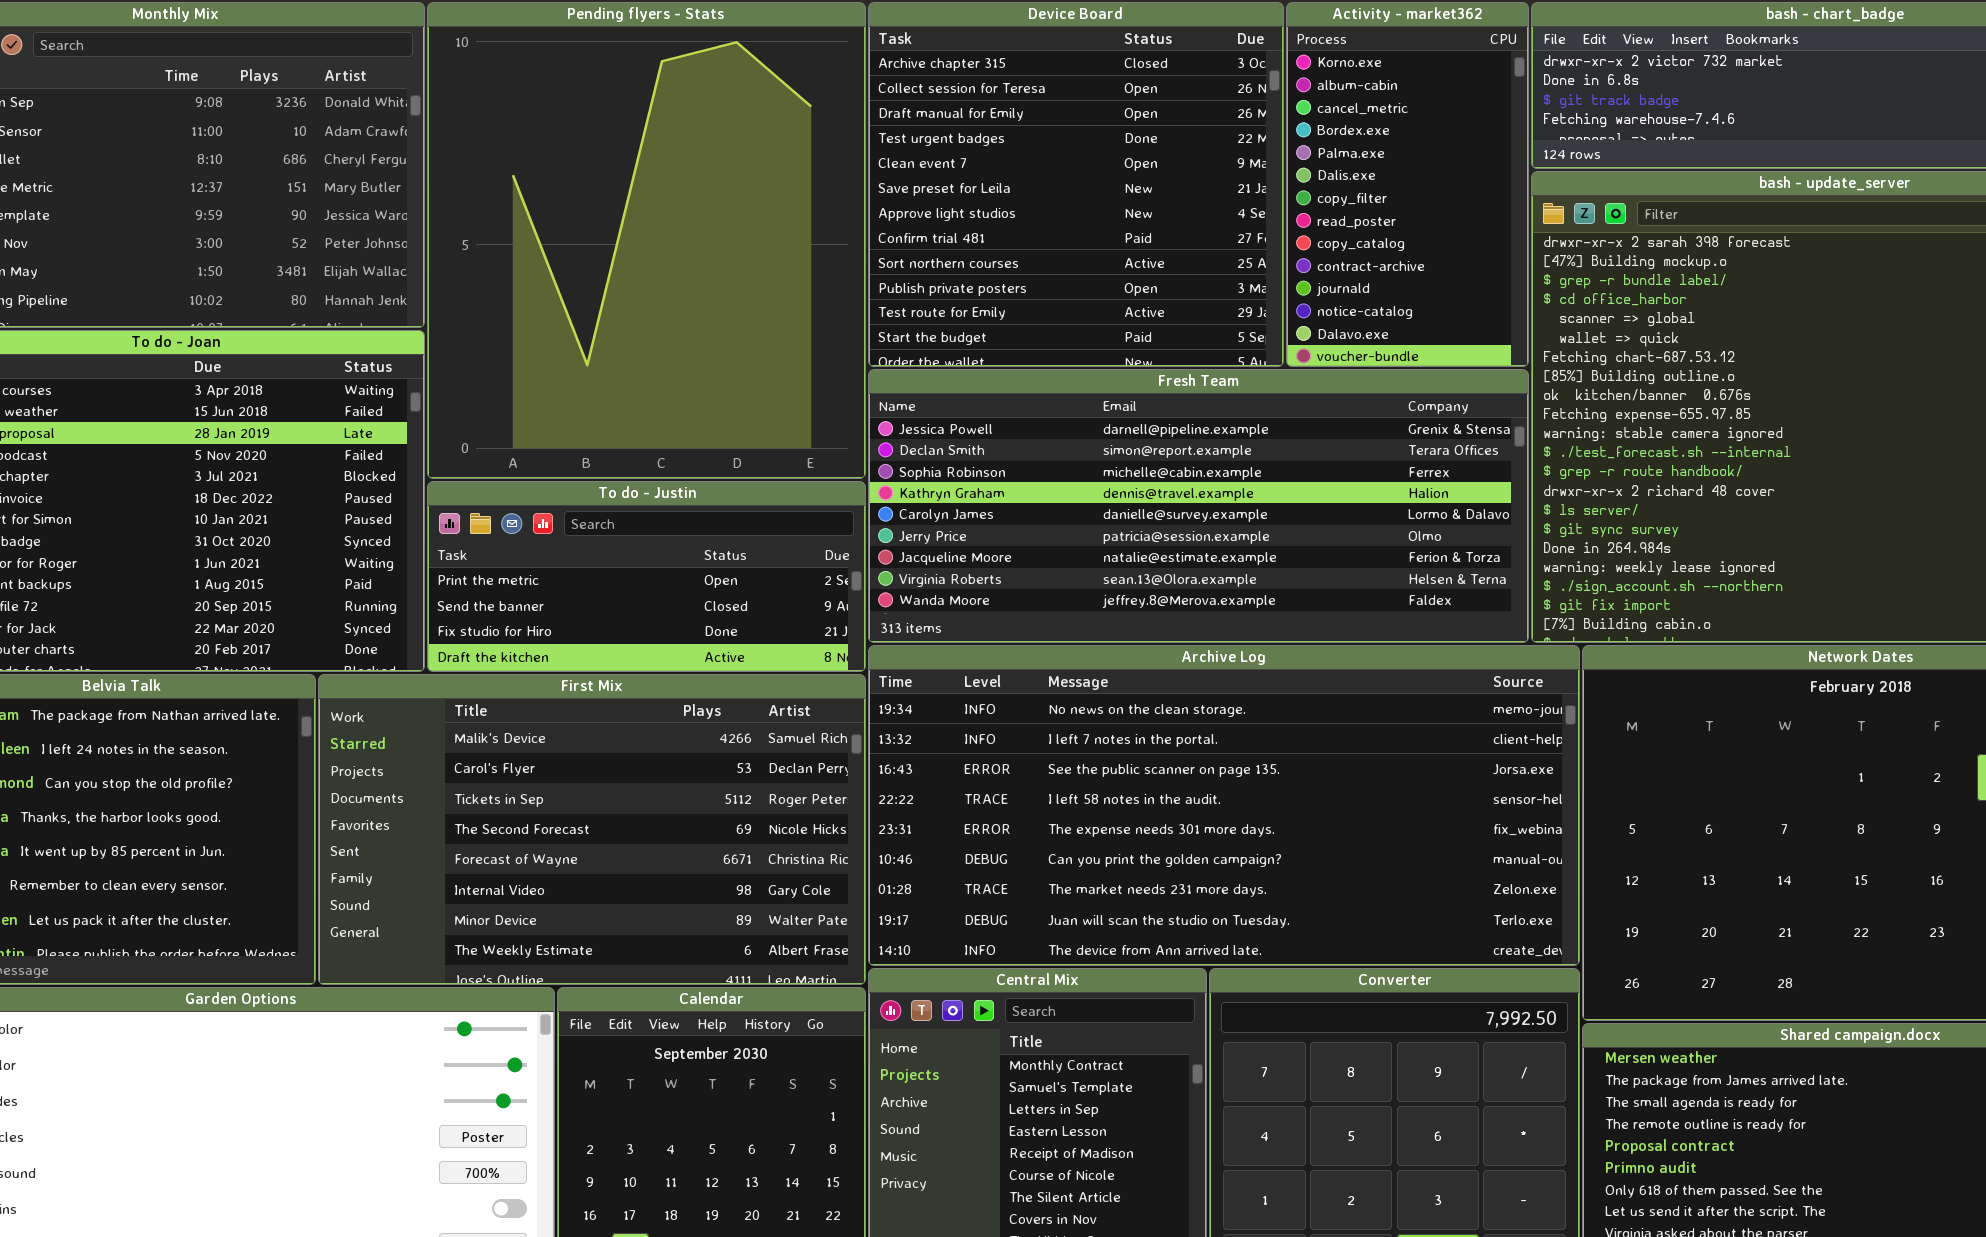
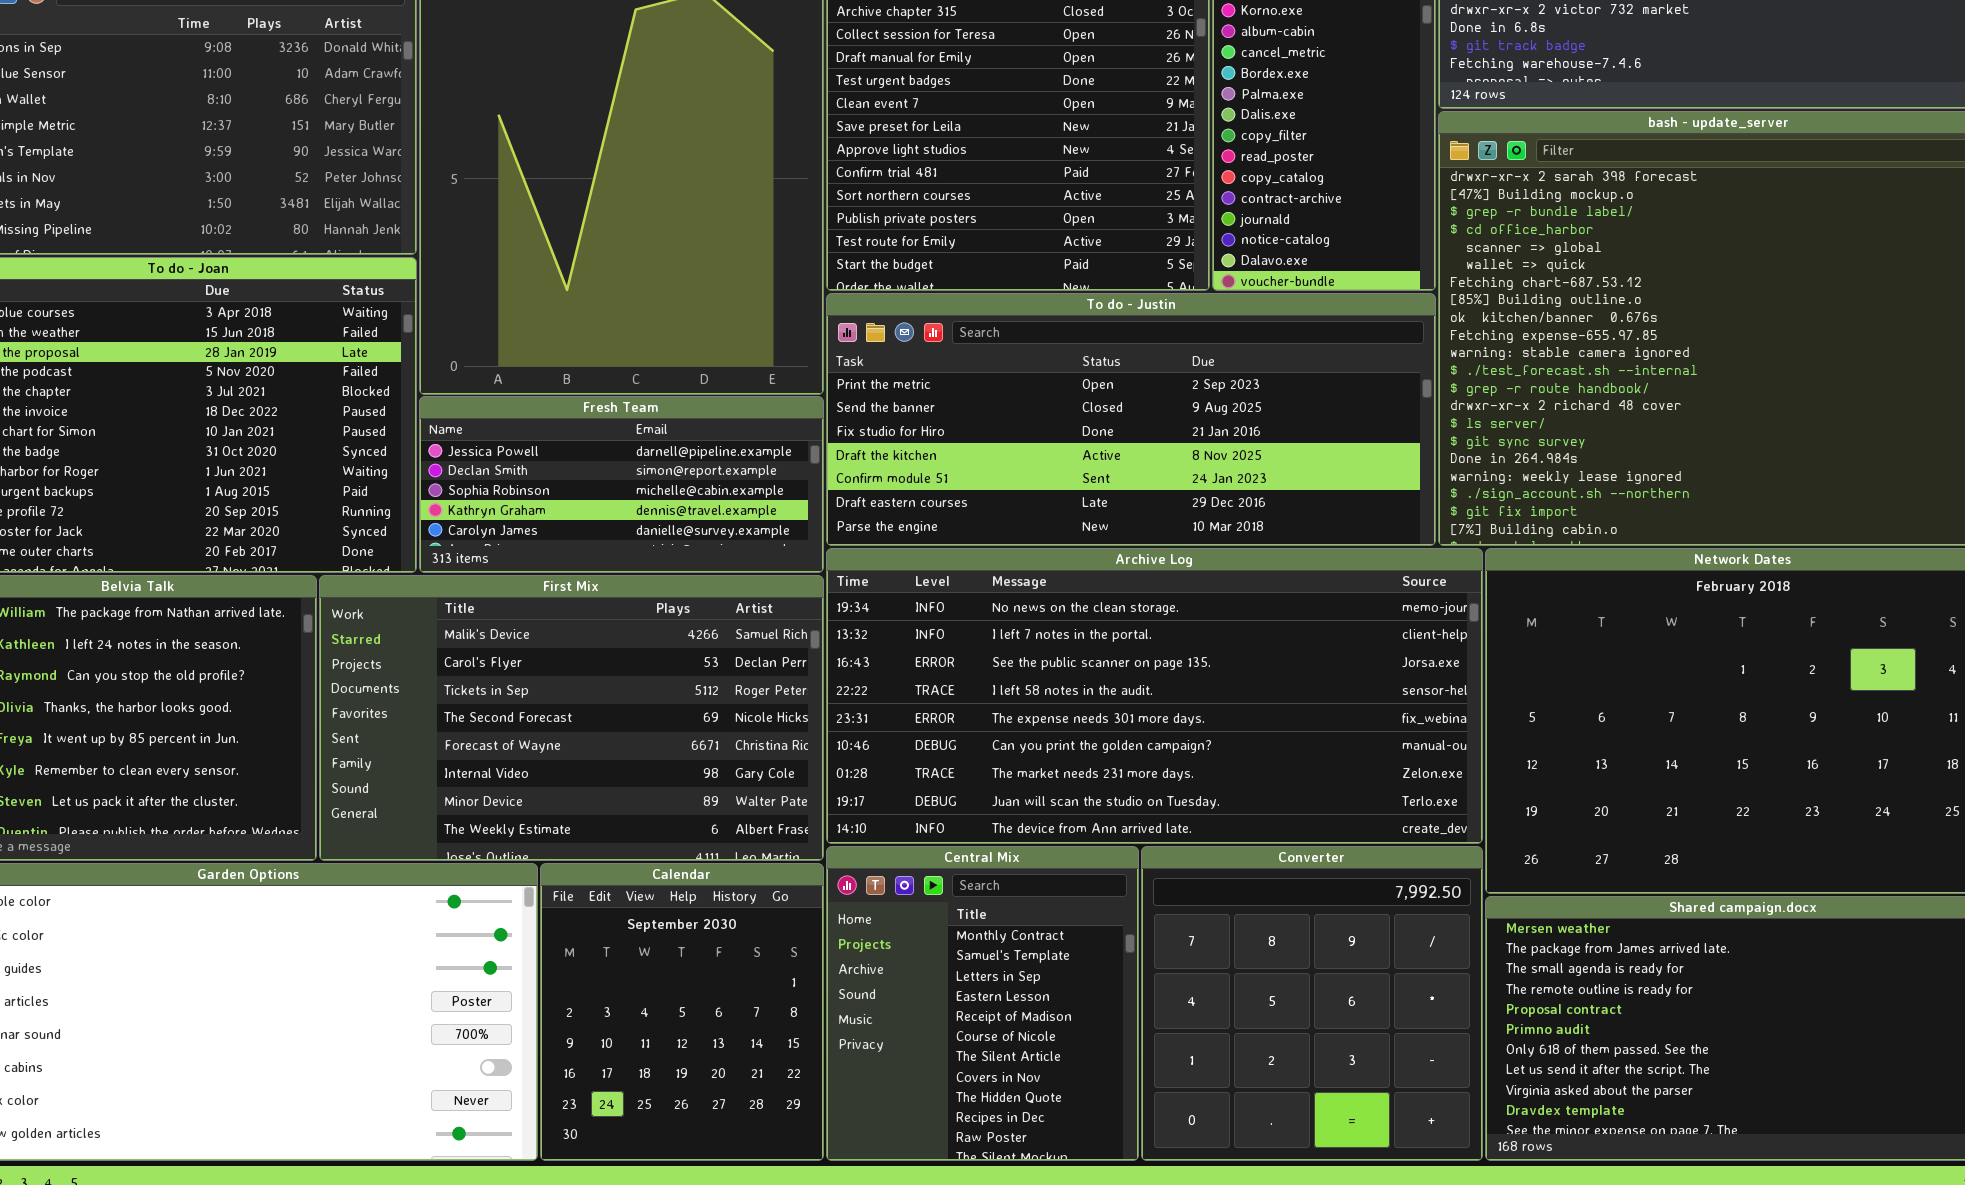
Fresh Team: [868,369,1529,643] -> [419,396,824,573], moved, resized
To do - Justin: [427,481,866,672] -> [826,293,1436,546], moved, resized

